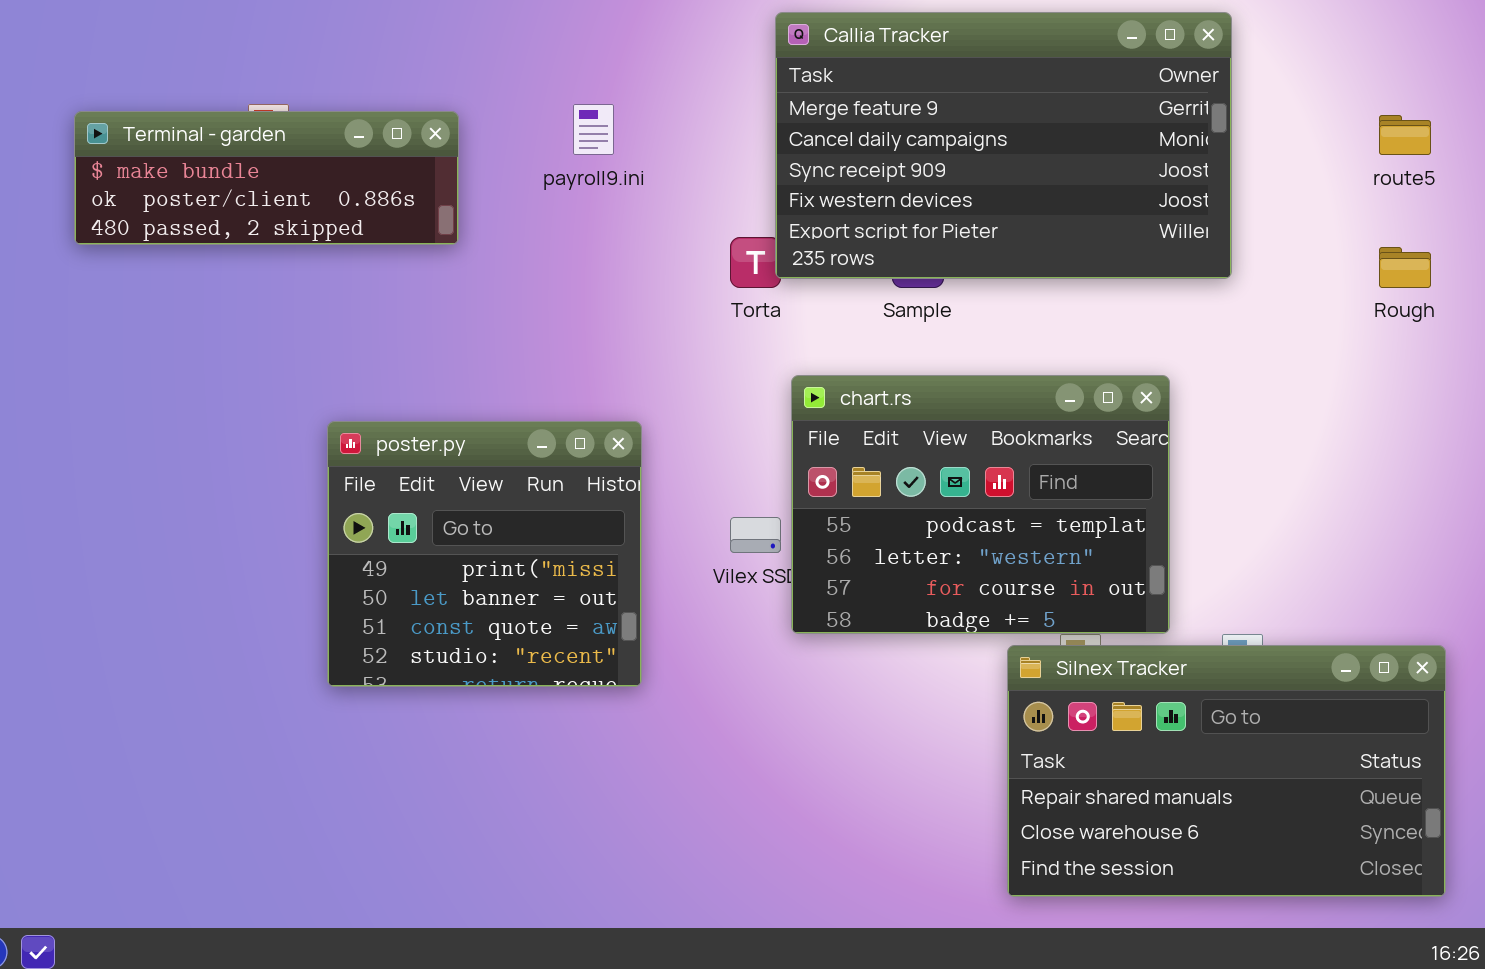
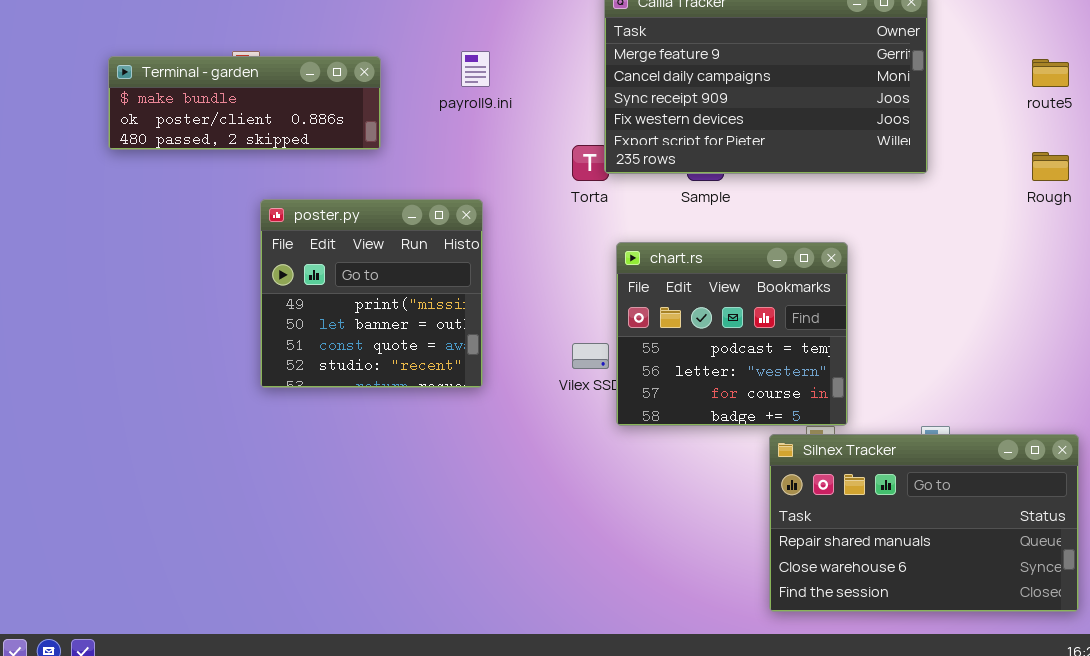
chart.rs: [791,375,1170,634] -> [616,242,848,426], resized
poster.py: [327,421,642,687] -> [260,199,483,388], moved

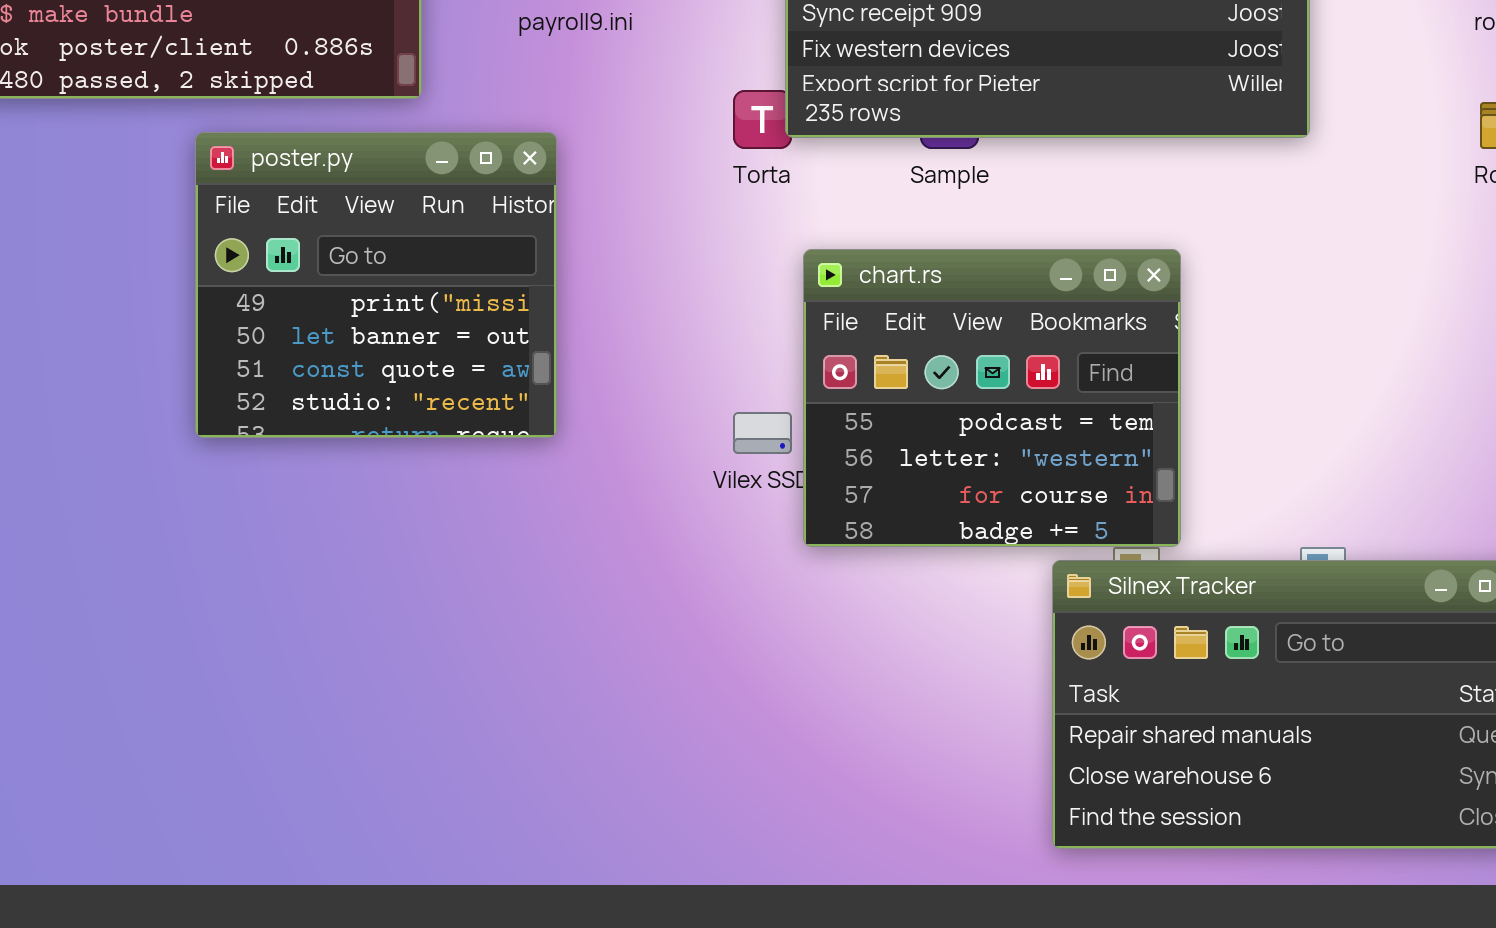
poster.py: [260,199,483,388] -> [195,132,557,438], moved

